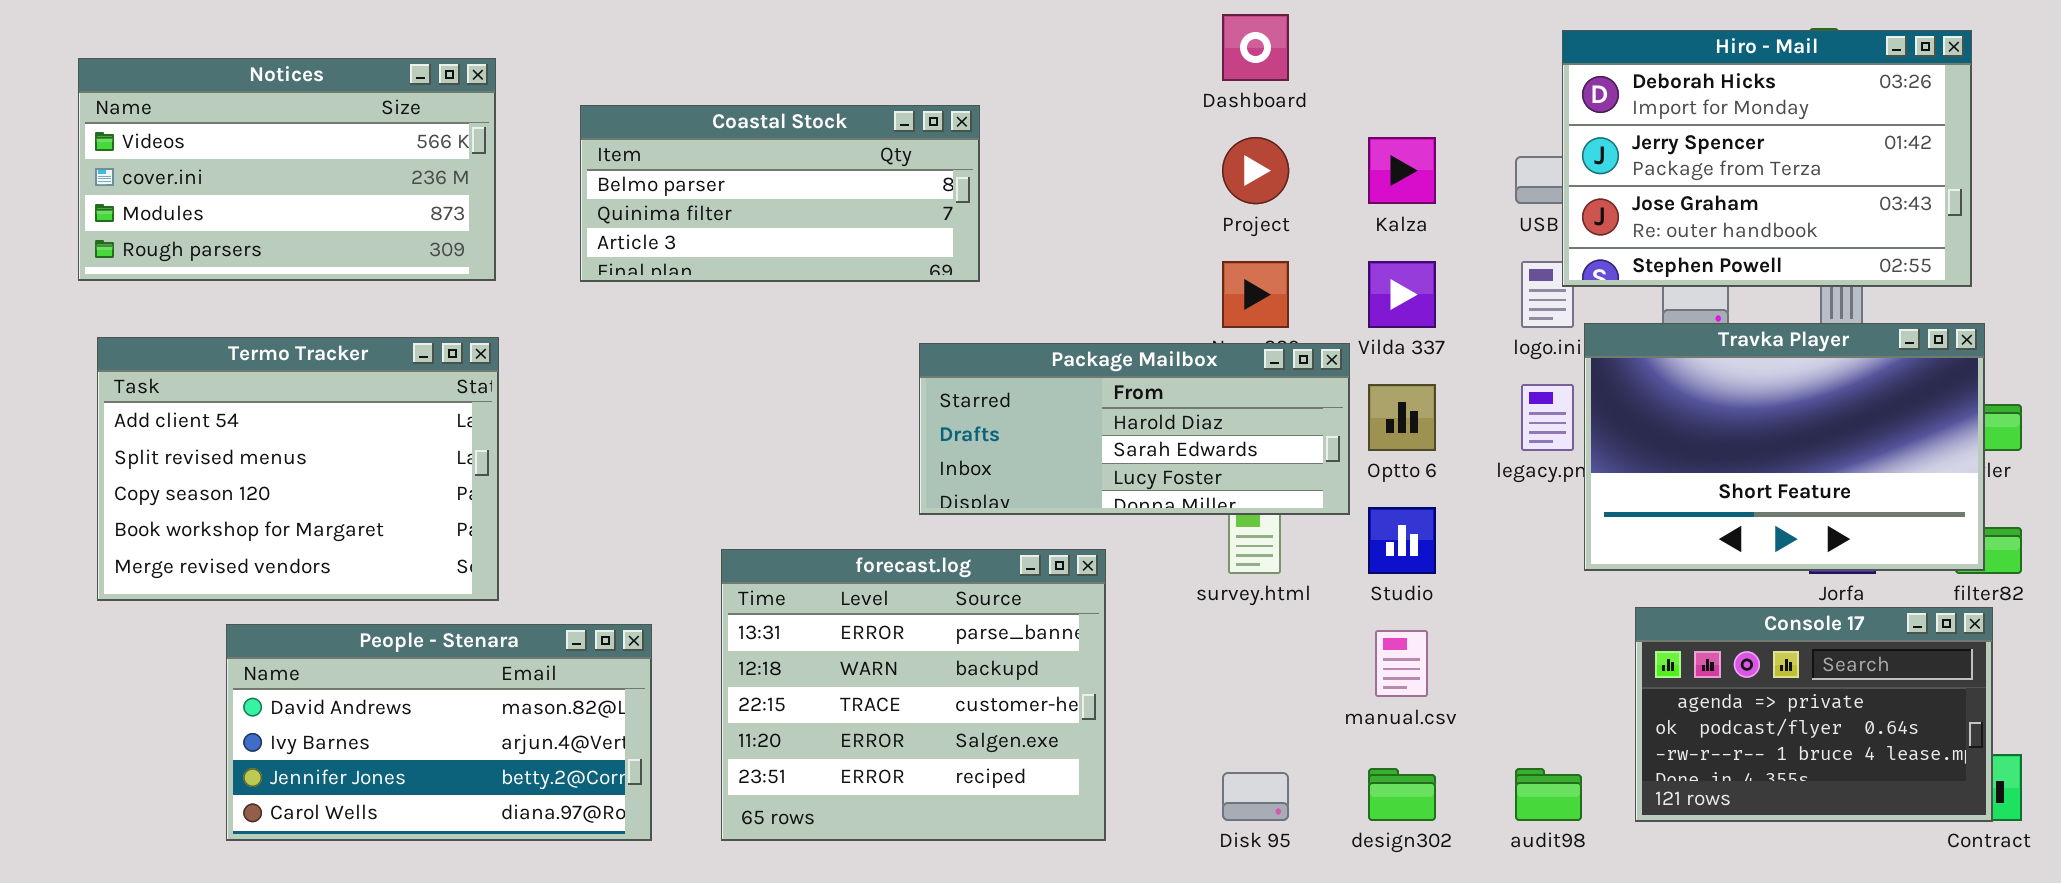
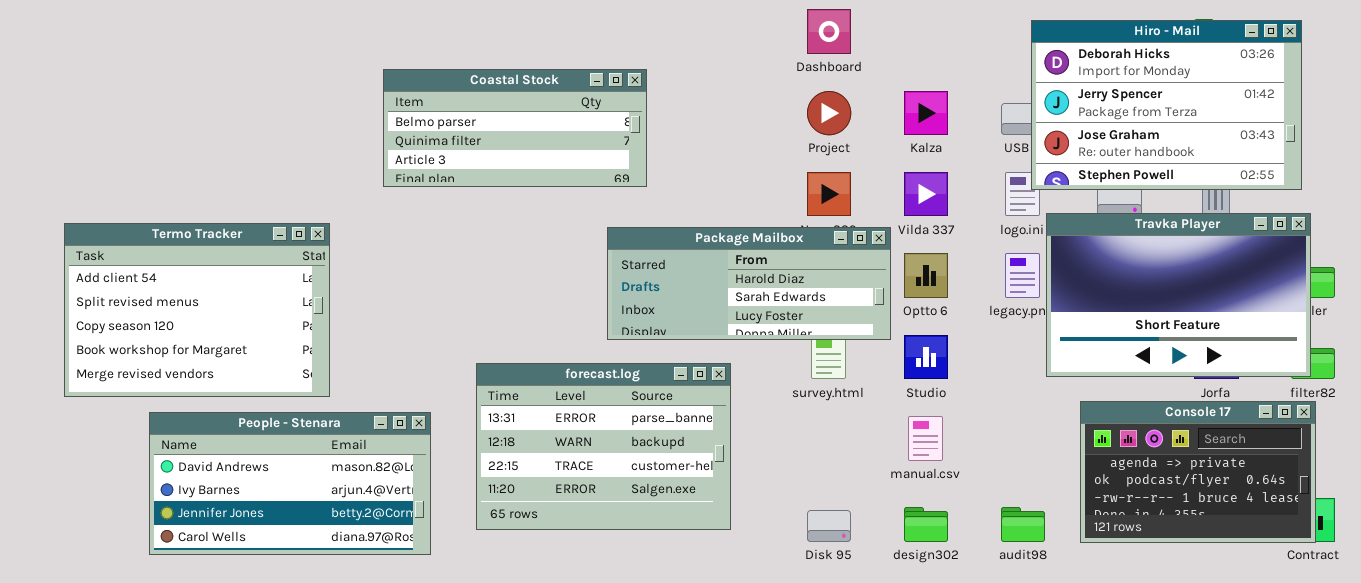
Notices: [78,58,496,281] -> none, closed
forecast.log: [721,549,1106,841] -> [476,363,731,530], resized

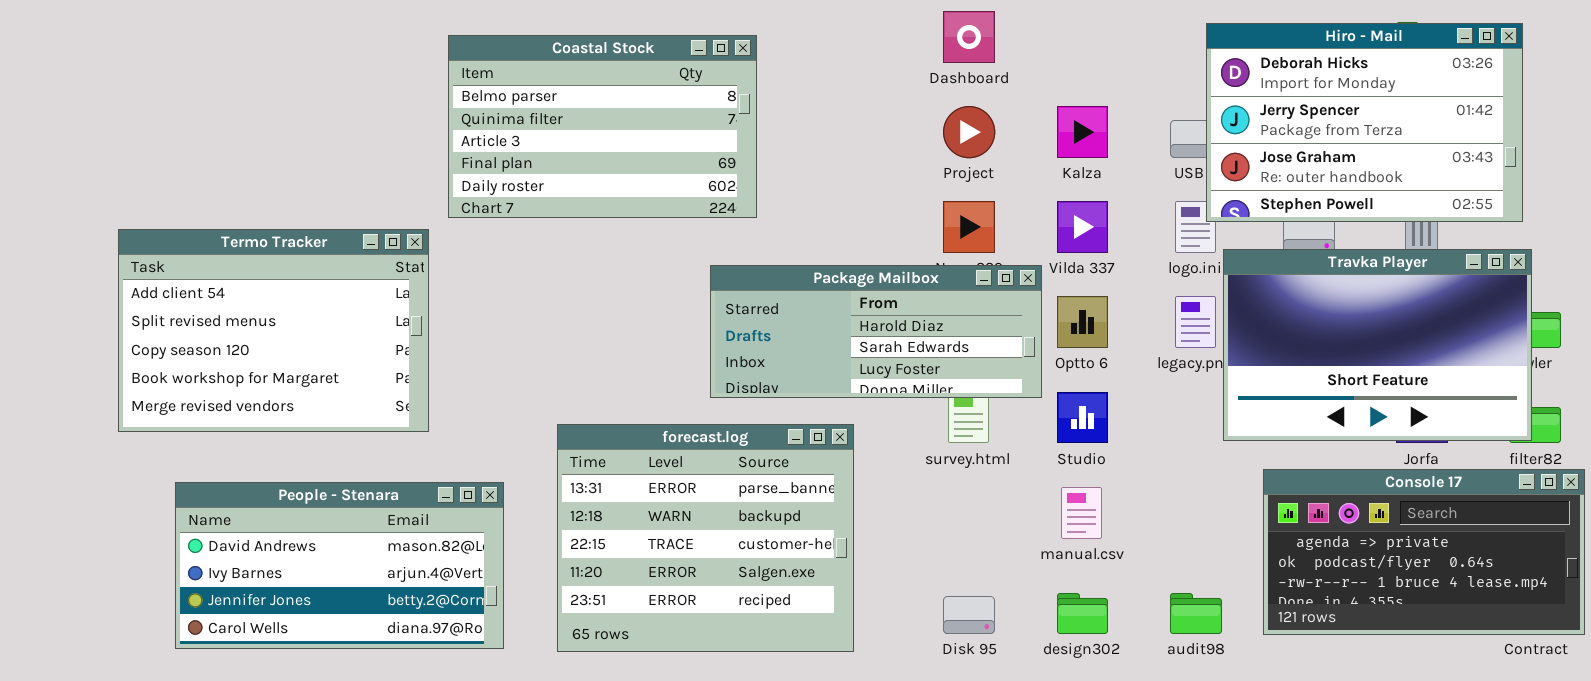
Coastal Stock: [383,69,647,187] -> [448,35,757,218], resized
Termo Tracker: [64,223,330,397] -> [118,229,429,432], moved
forecast.log: [476,363,731,530] -> [557,424,854,652], resized
Console 17: [1080,401,1316,543] -> [1263,469,1585,635], resized

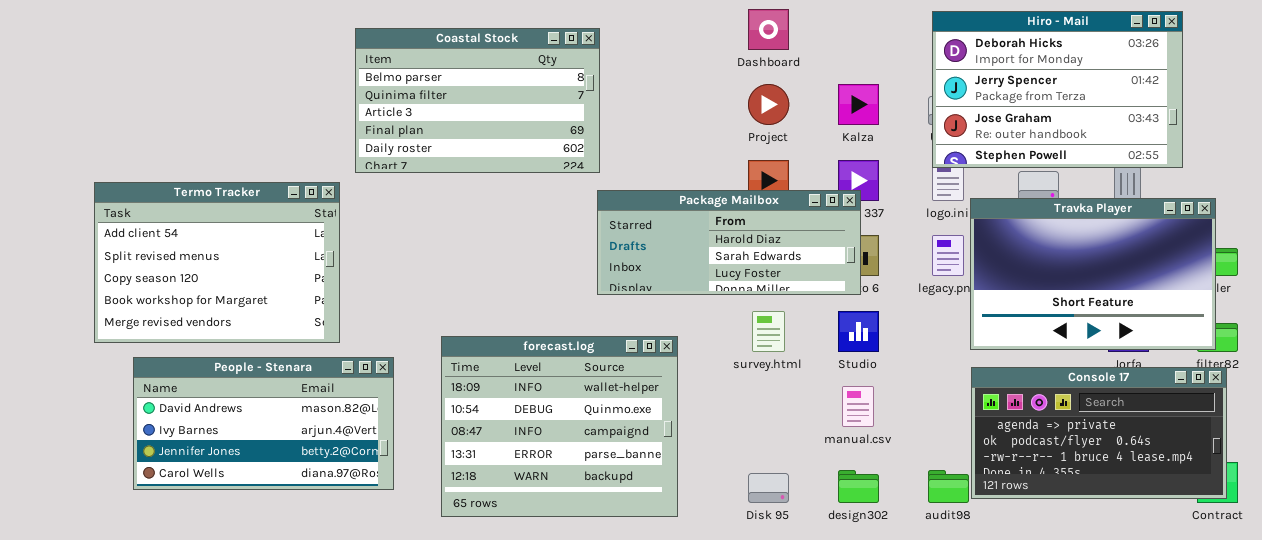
Hiro - Mail: [1206,23,1523,222] -> [932,11,1183,168], moved
Package Mailbox: [710,265,1042,398] -> [597,190,861,295], moved
forecast.log: [557,424,854,652] -> [441,336,678,517], scrolled up 3 rows
Console 17: [1263,469,1585,635] -> [971,367,1227,499], moved
People - Stenara: [175,482,504,649] -> [133,357,394,490], moved

